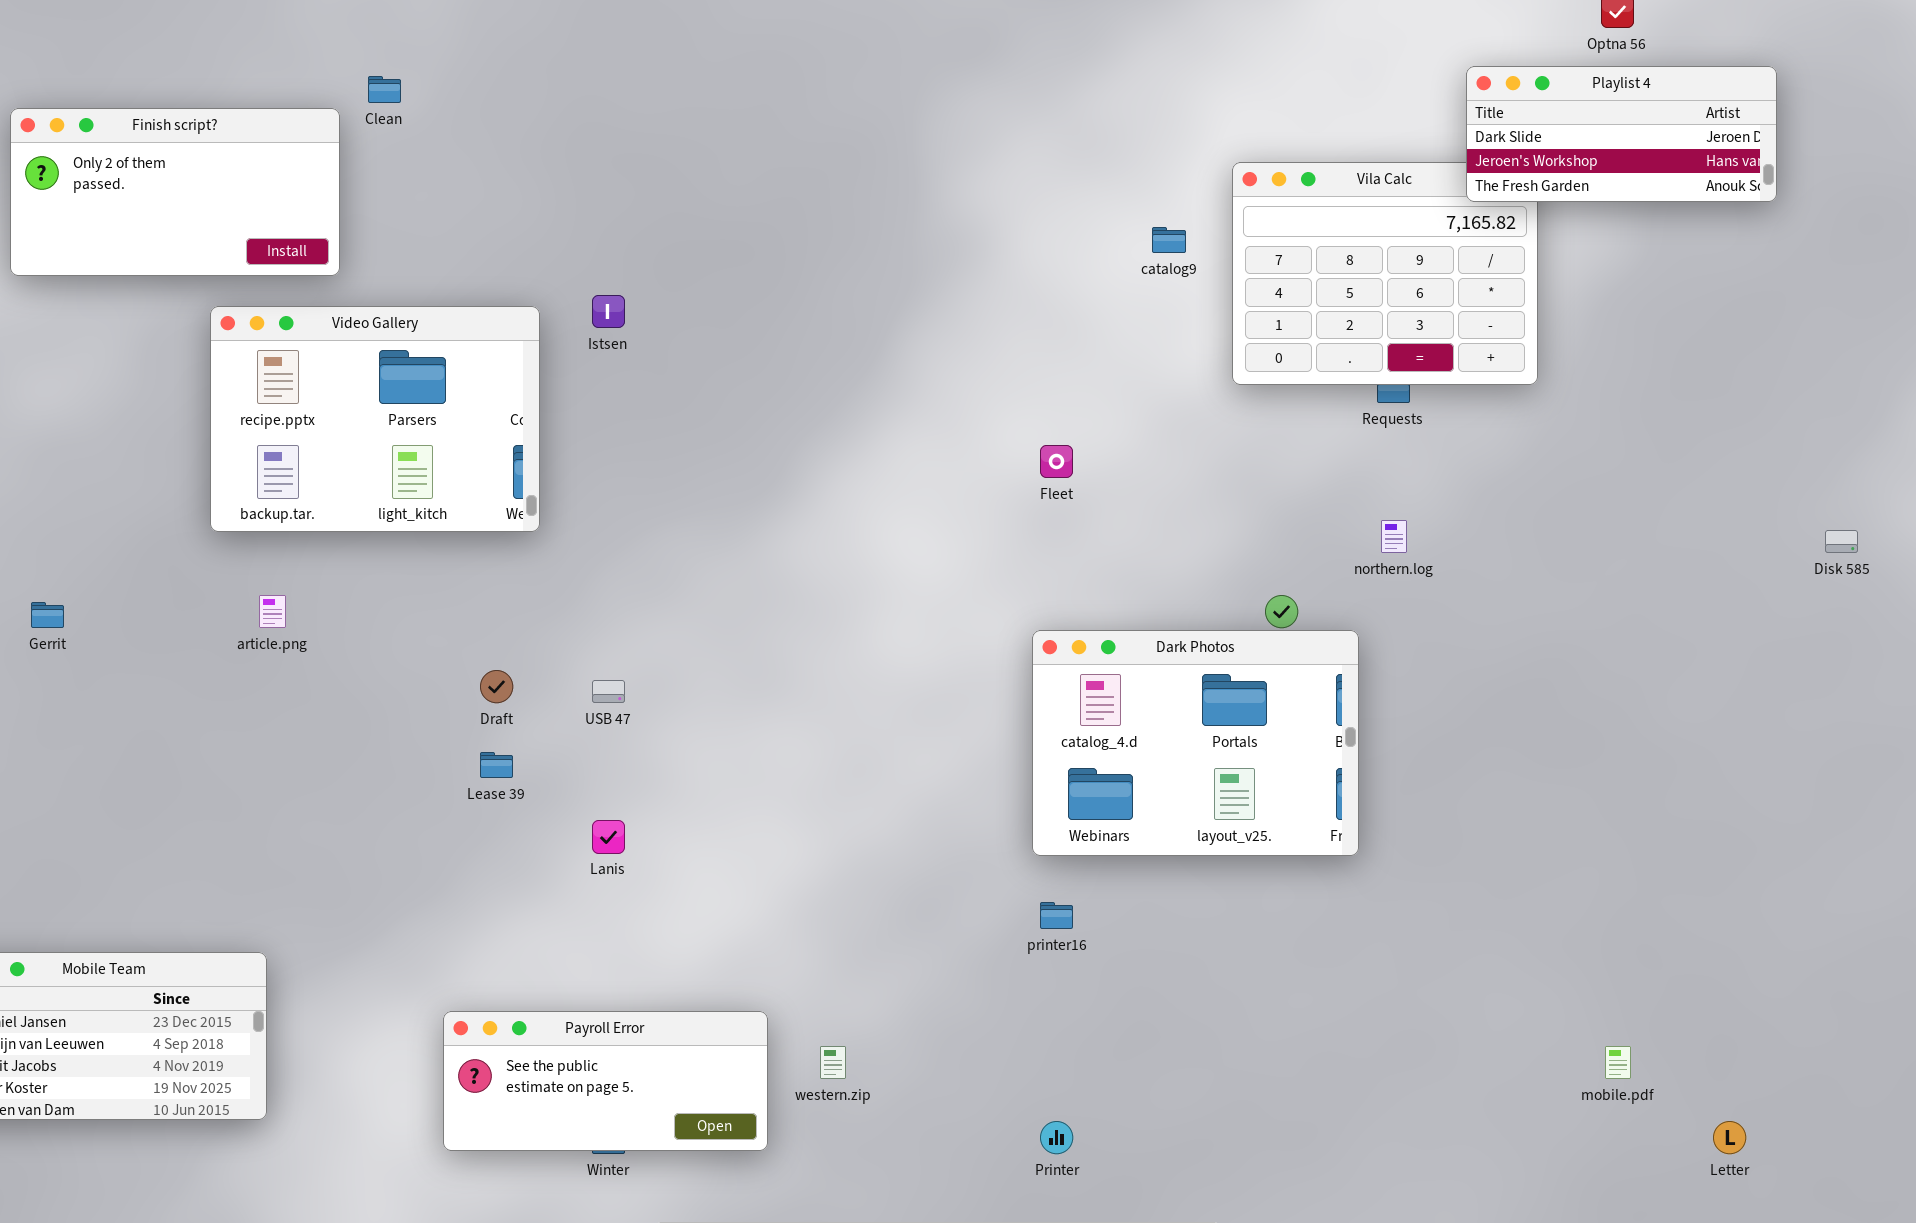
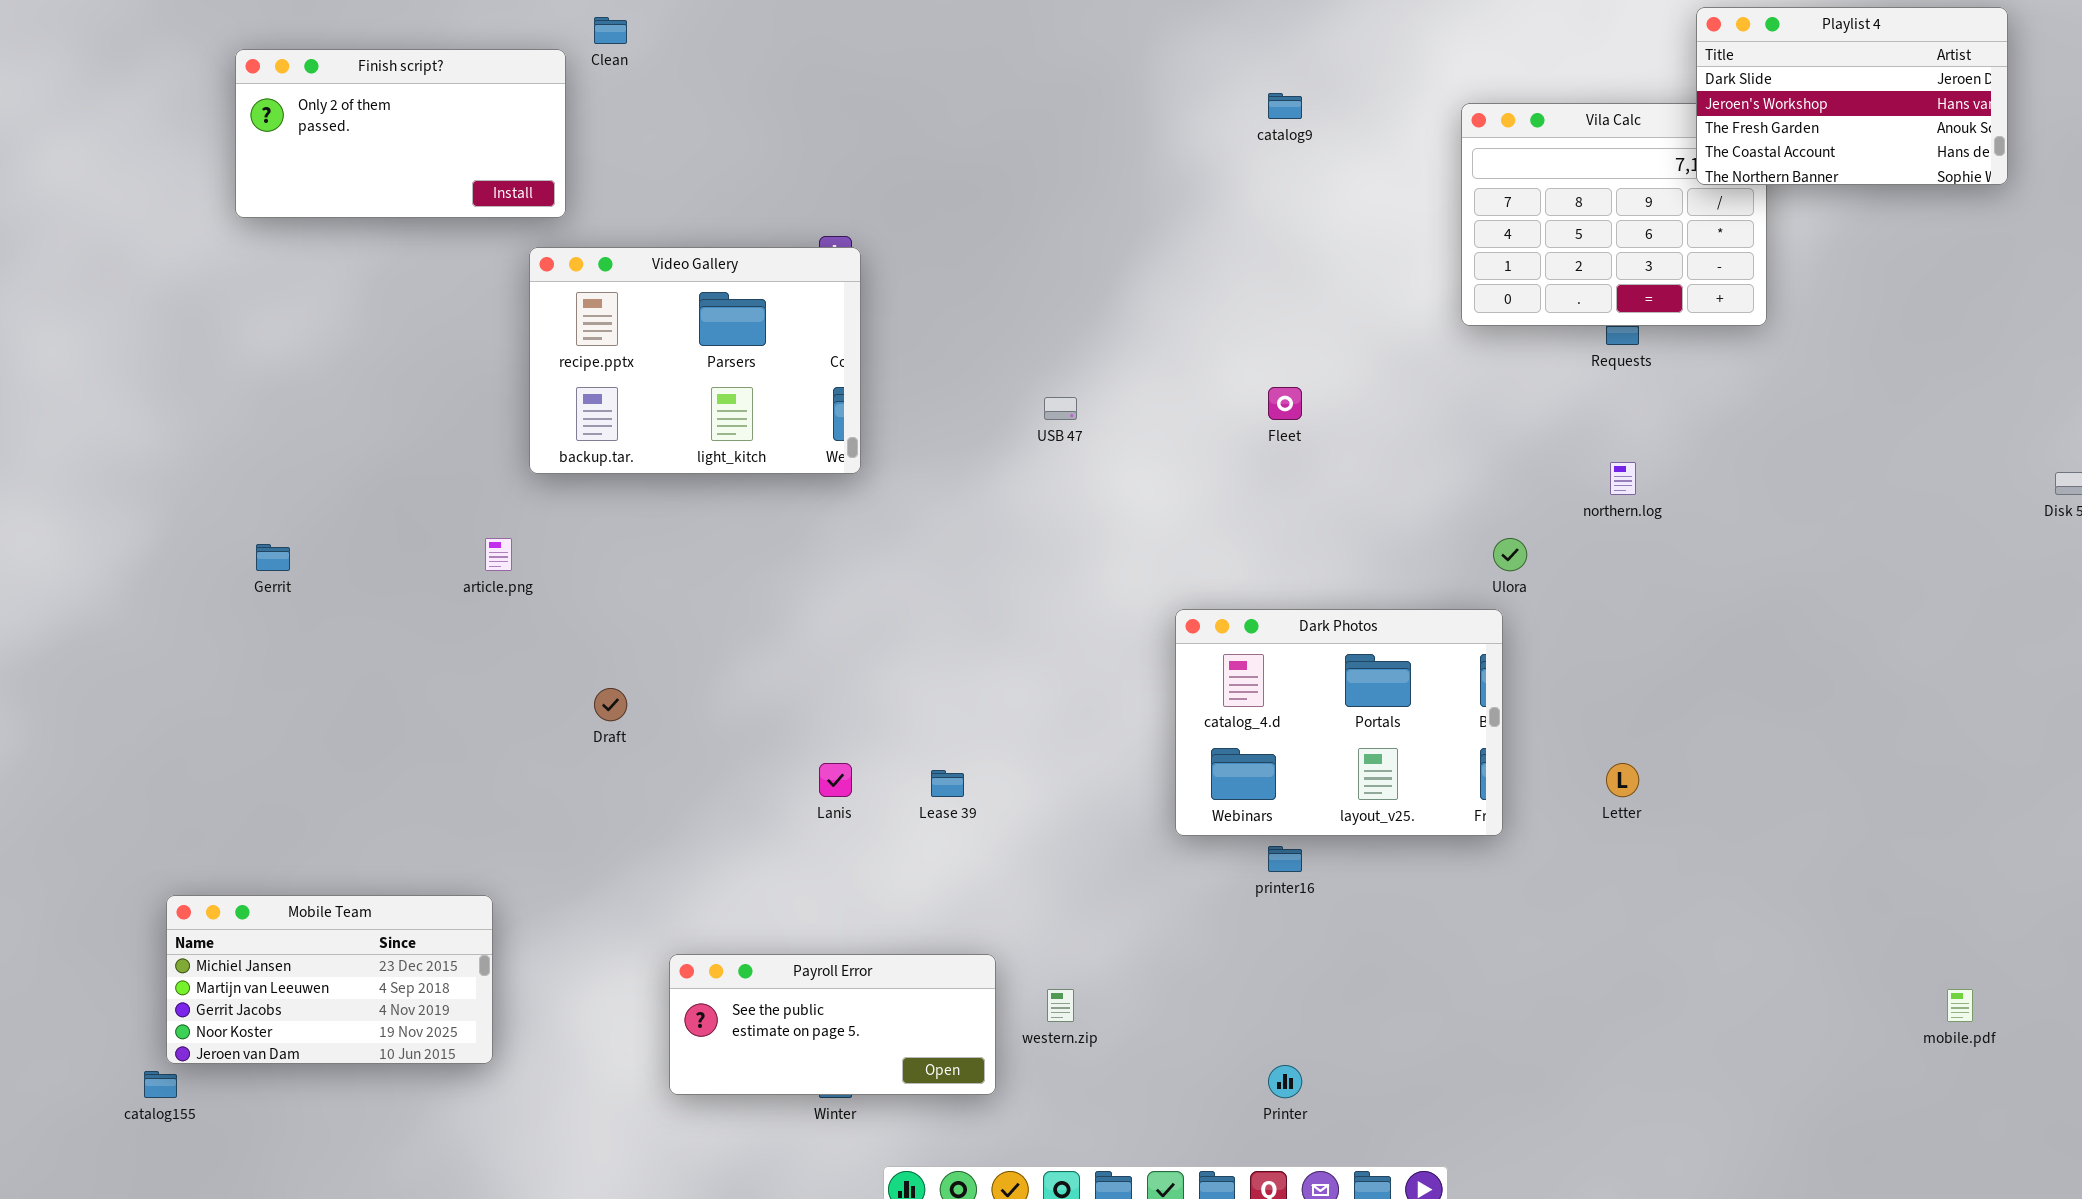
Playlist 4: [1466,66,1777,202] -> [1696,7,2008,185], resized
catalog9: [1152,227,1186,253] -> [1268,93,1302,119], moved
Video Gallery: [210,306,540,532] -> [529,247,861,474], moved
Dark Photos: [1032,630,1359,856] -> [1175,609,1503,836], moved
Draft: [480,670,513,703] -> [594,688,627,721], moved
USB 47: [592,680,625,703] -> [1044,397,1077,420], moved
Lease 39: [480,752,513,778] -> [931,770,964,797], moved
mobile.pdf: [1605,1046,1631,1079] -> [1947,989,1973,1022], moved
Letter: [1713,1121,1746,1154] -> [1606,763,1639,797], moved

